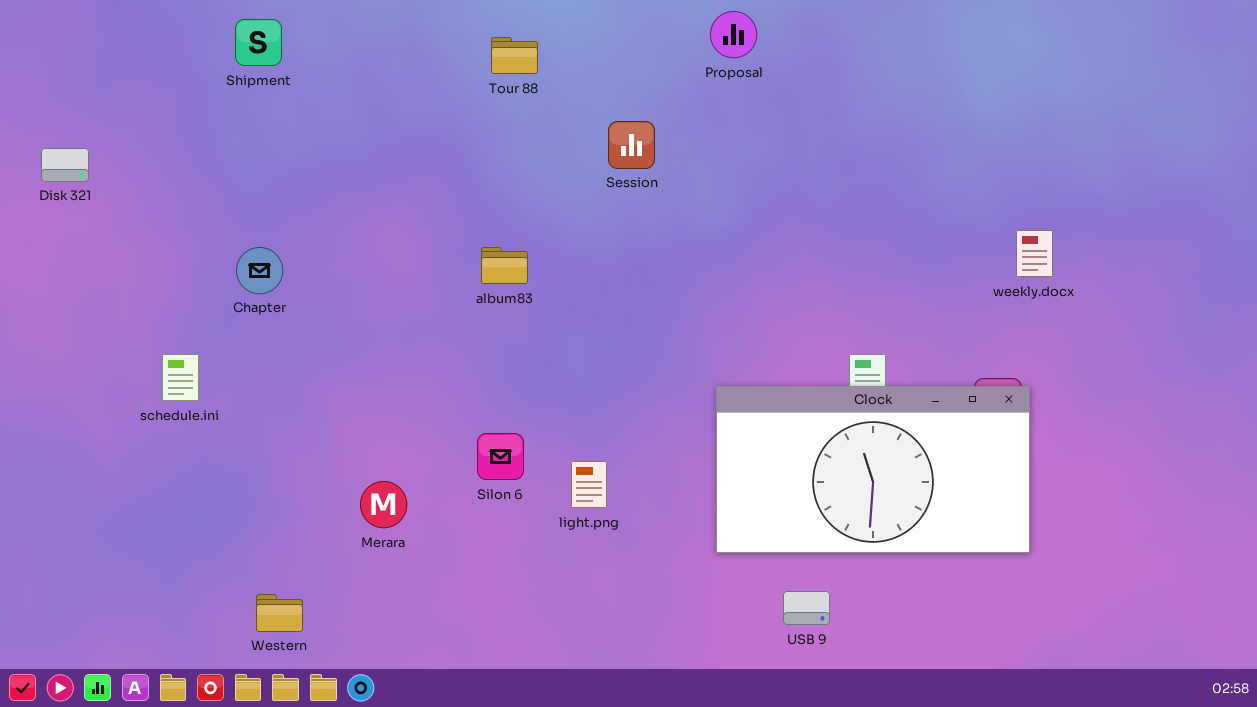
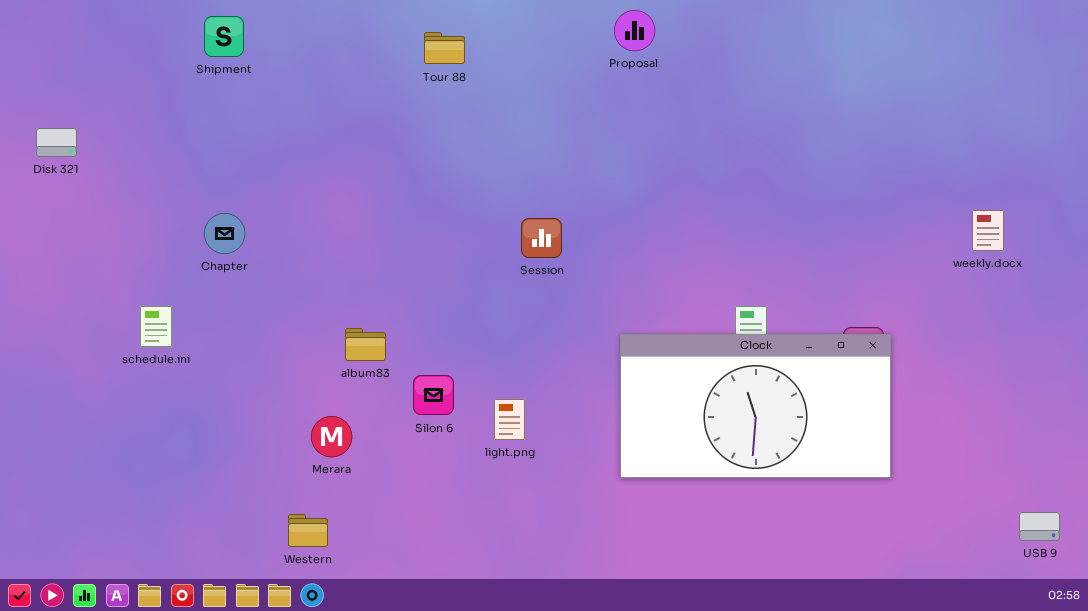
Session: [608,121,655,169] -> [521,218,562,258], moved
weekly.docx: [1016,230,1053,277] -> [972,210,1004,251], moved
album83: [481,247,528,284] -> [345,328,386,361], moved
USB 9: [783,591,830,625] -> [1019,512,1060,541], moved
Western: [256,594,303,632] -> [288,514,328,547], moved

